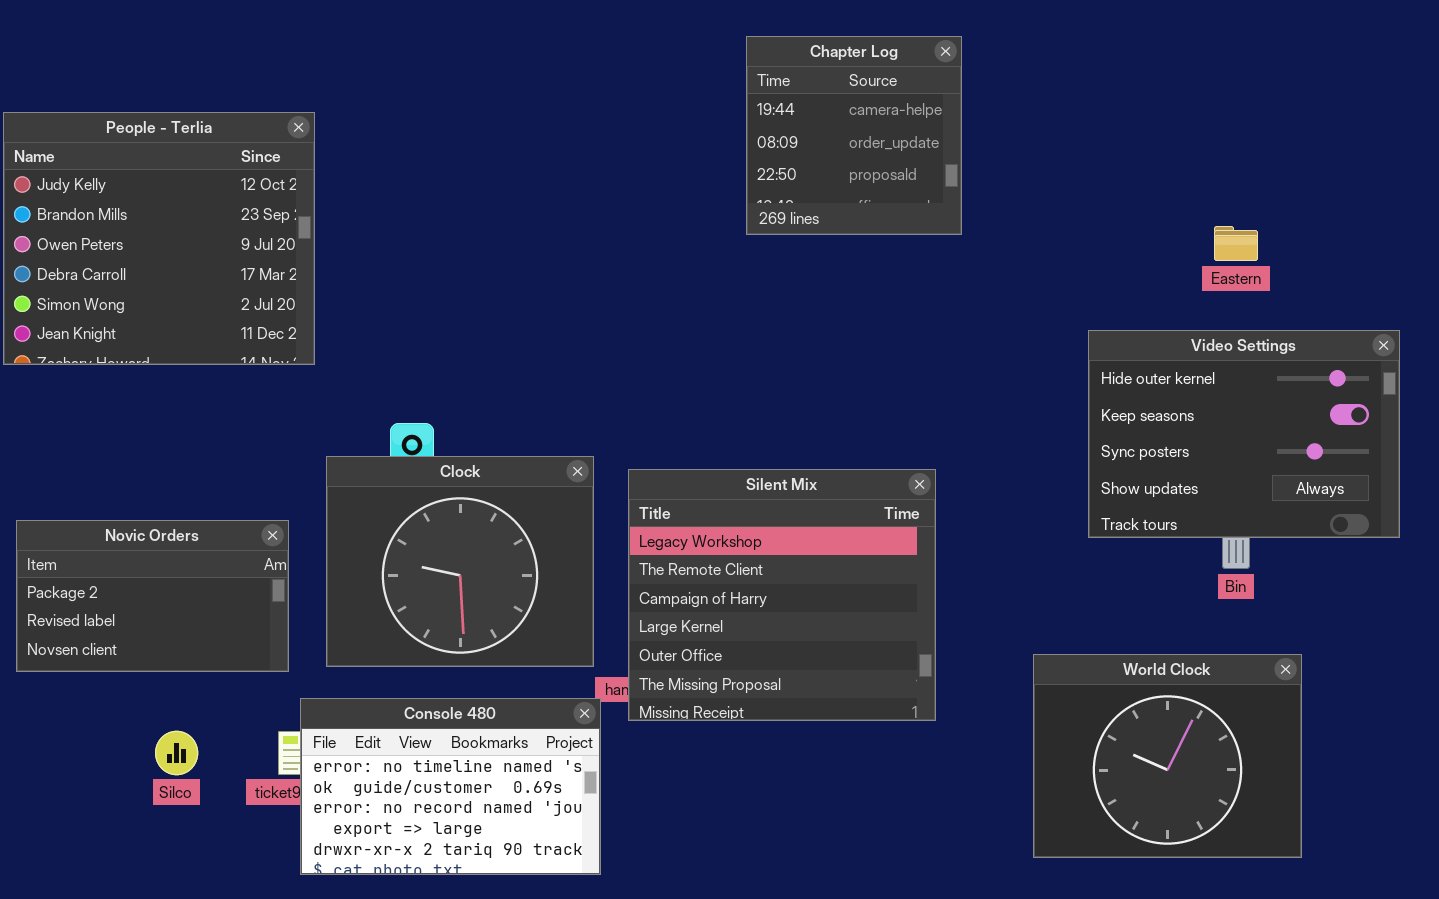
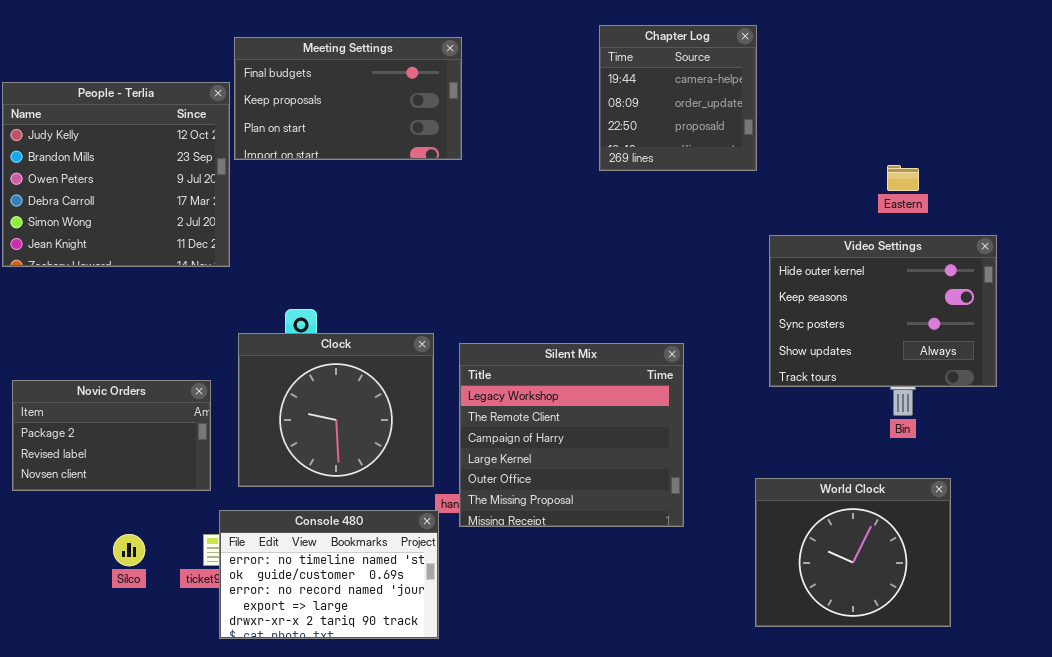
Chapter Log: [746,36,962,235] -> [599,25,757,171], moved
Meeting Settings: none -> [234,37,462,160], opened
Video Settings: [1088,330,1400,538] -> [769,235,997,387], moved

